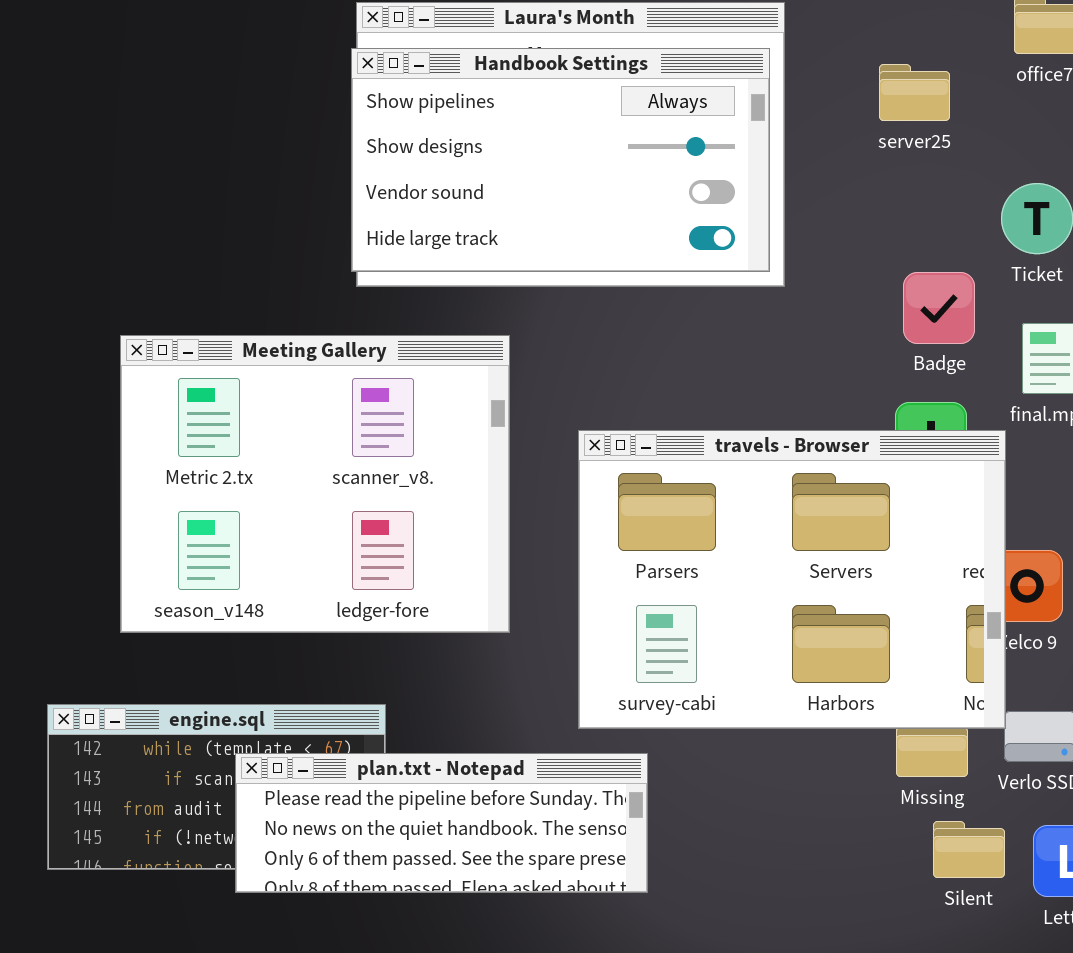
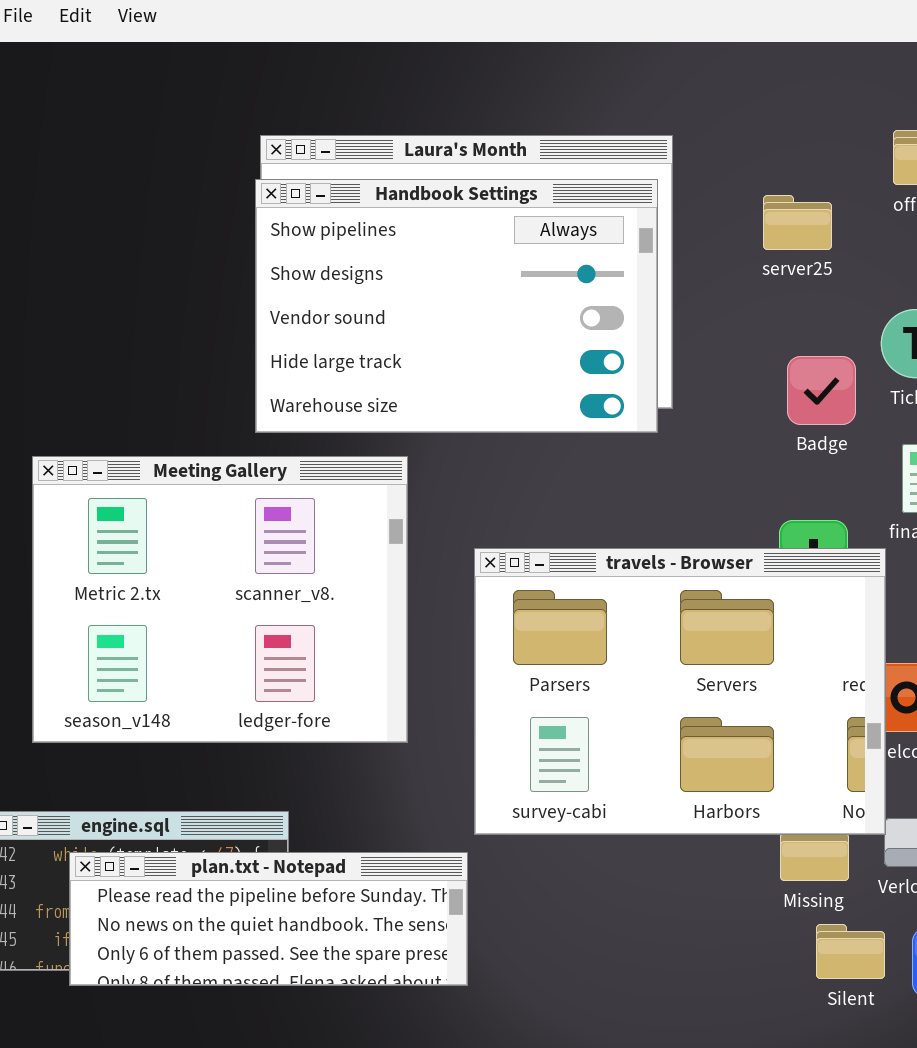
Handbook Settings: [351,48,770,272] -> [255,179,658,433], resized
Badge: [903,272,975,344] -> [787,356,856,425], moved
plan.txt - Notepad: [235,753,648,893] -> [69,852,468,986], moved

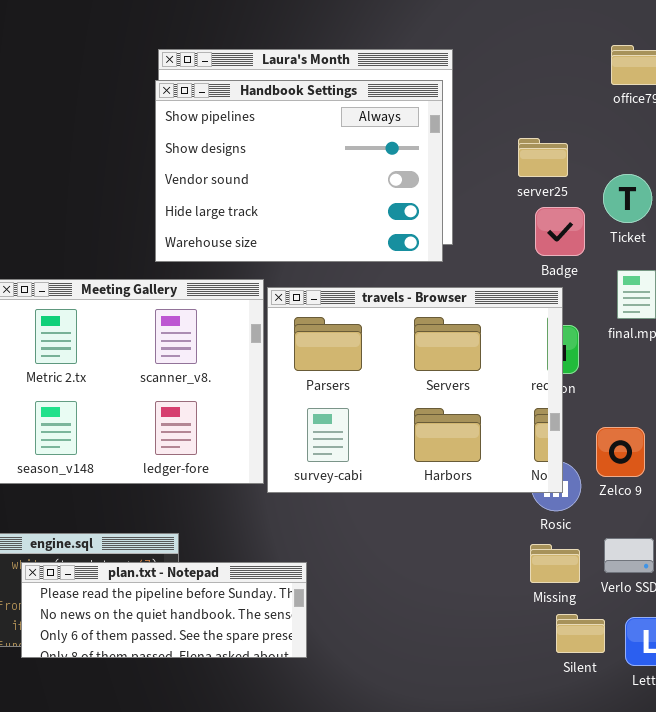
server25: [763,195,832,250] -> [518,138,568,177], moved
travels - Browser: [474,548,886,835] -> [267,287,563,493], moved

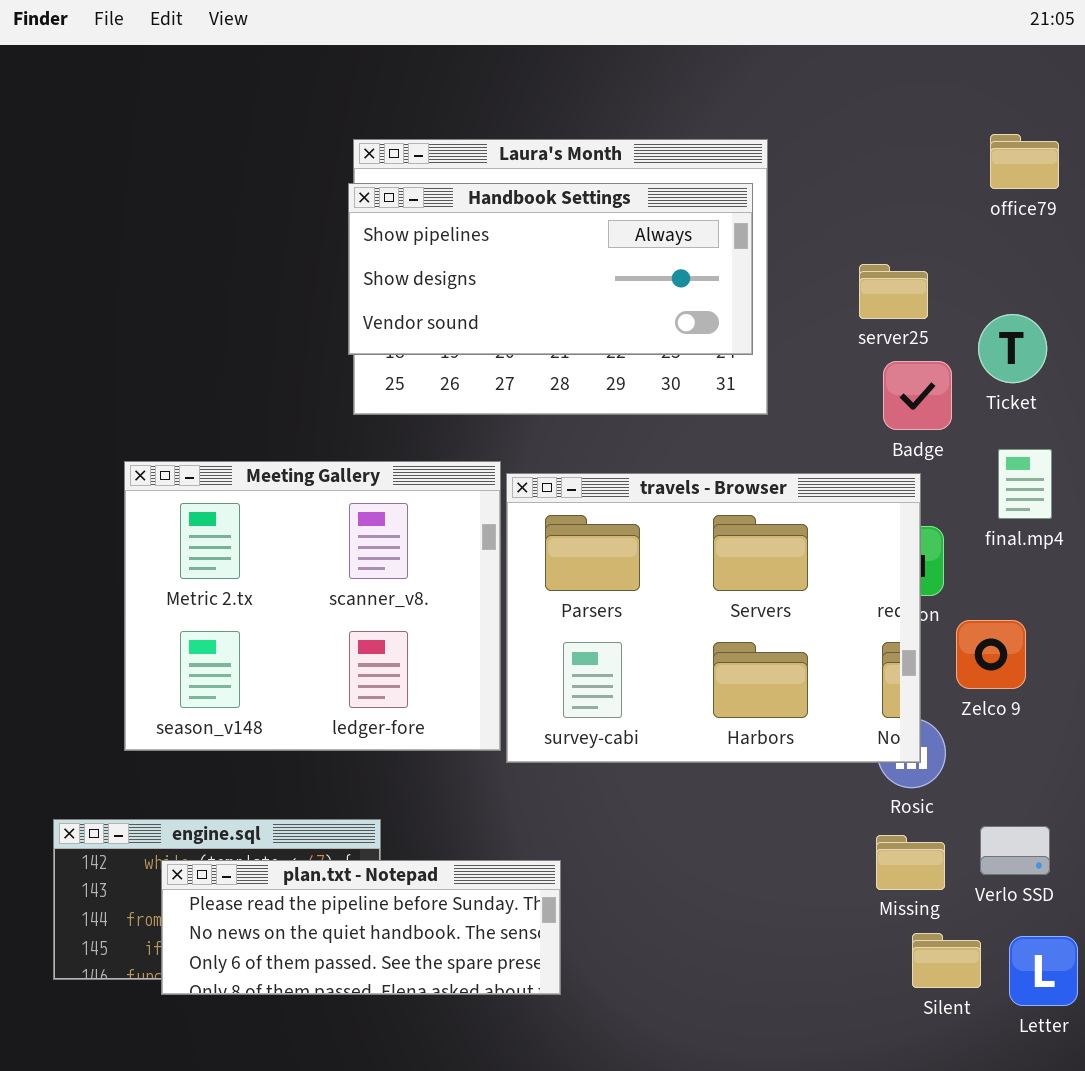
Handbook Settings: [155,80,443,262] -> [348,183,753,355], resized
Zelco 9: [596,427,645,477] -> [956,620,1026,689], moved

